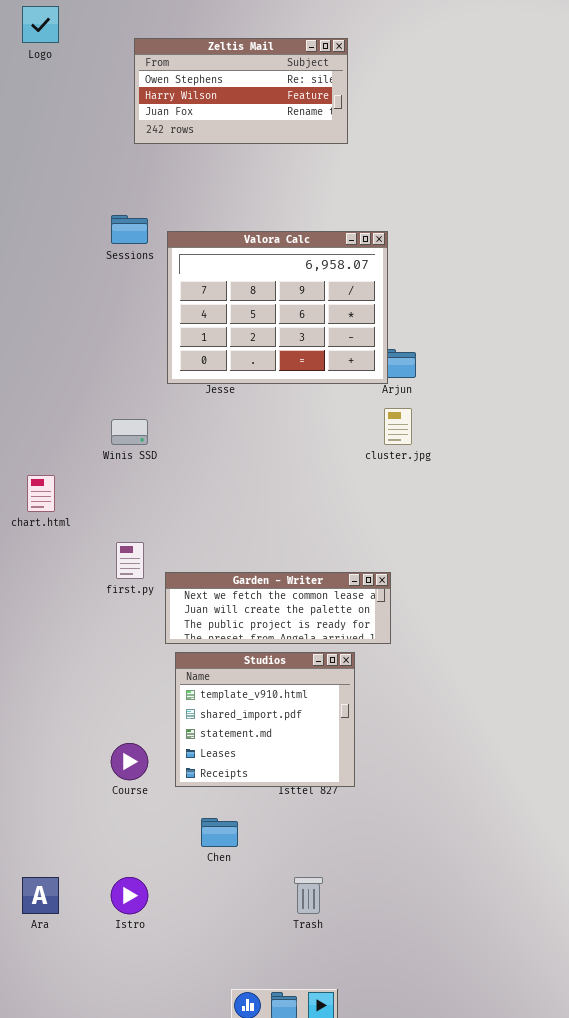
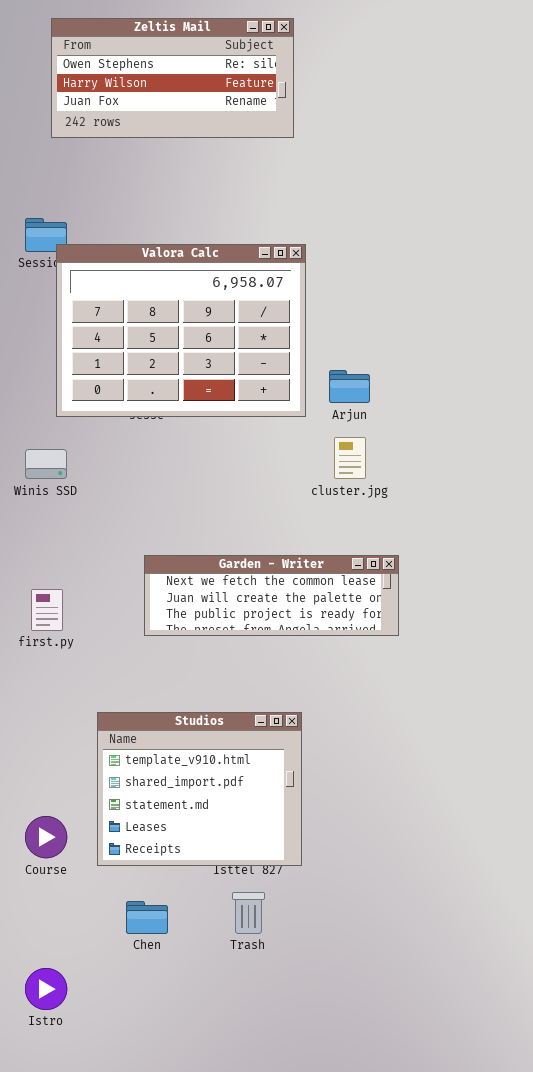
Valora Calc: [167,231,388,384] -> [56,244,306,417], moved
Garden - Writer: [165,572,391,644] -> [144,555,399,636], moved
Trash: [294,877,323,914] -> [232,892,265,934], moved

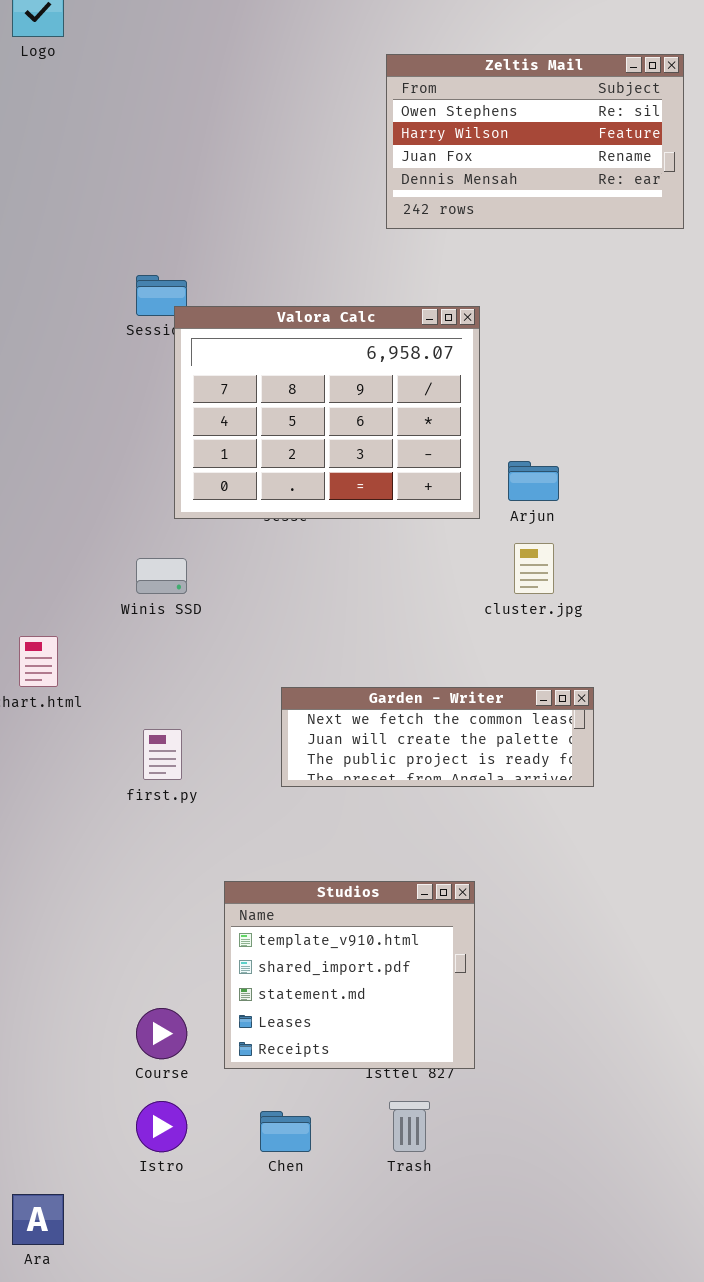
Zeltis Mail: [51,18,294,138] -> [386,54,684,229], moved, resized
Istro: [25,968,67,1010] -> [136,1101,187,1152], moved

